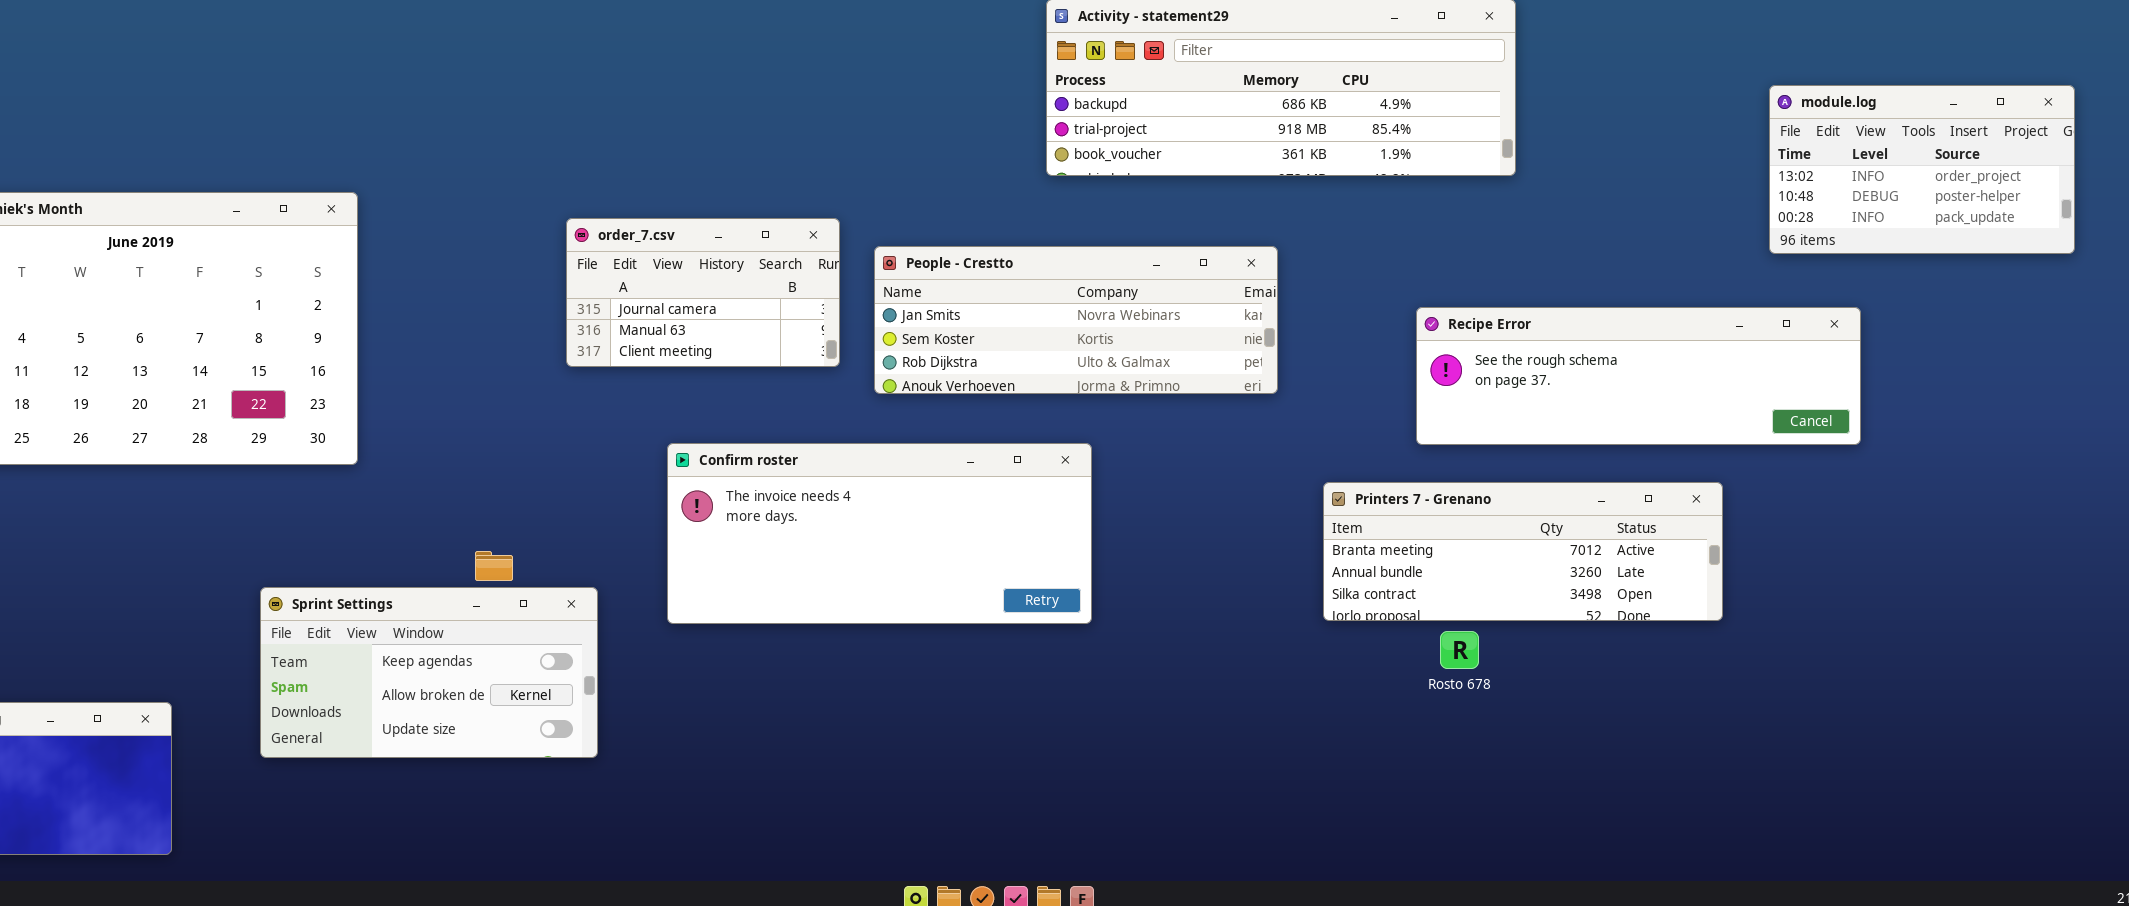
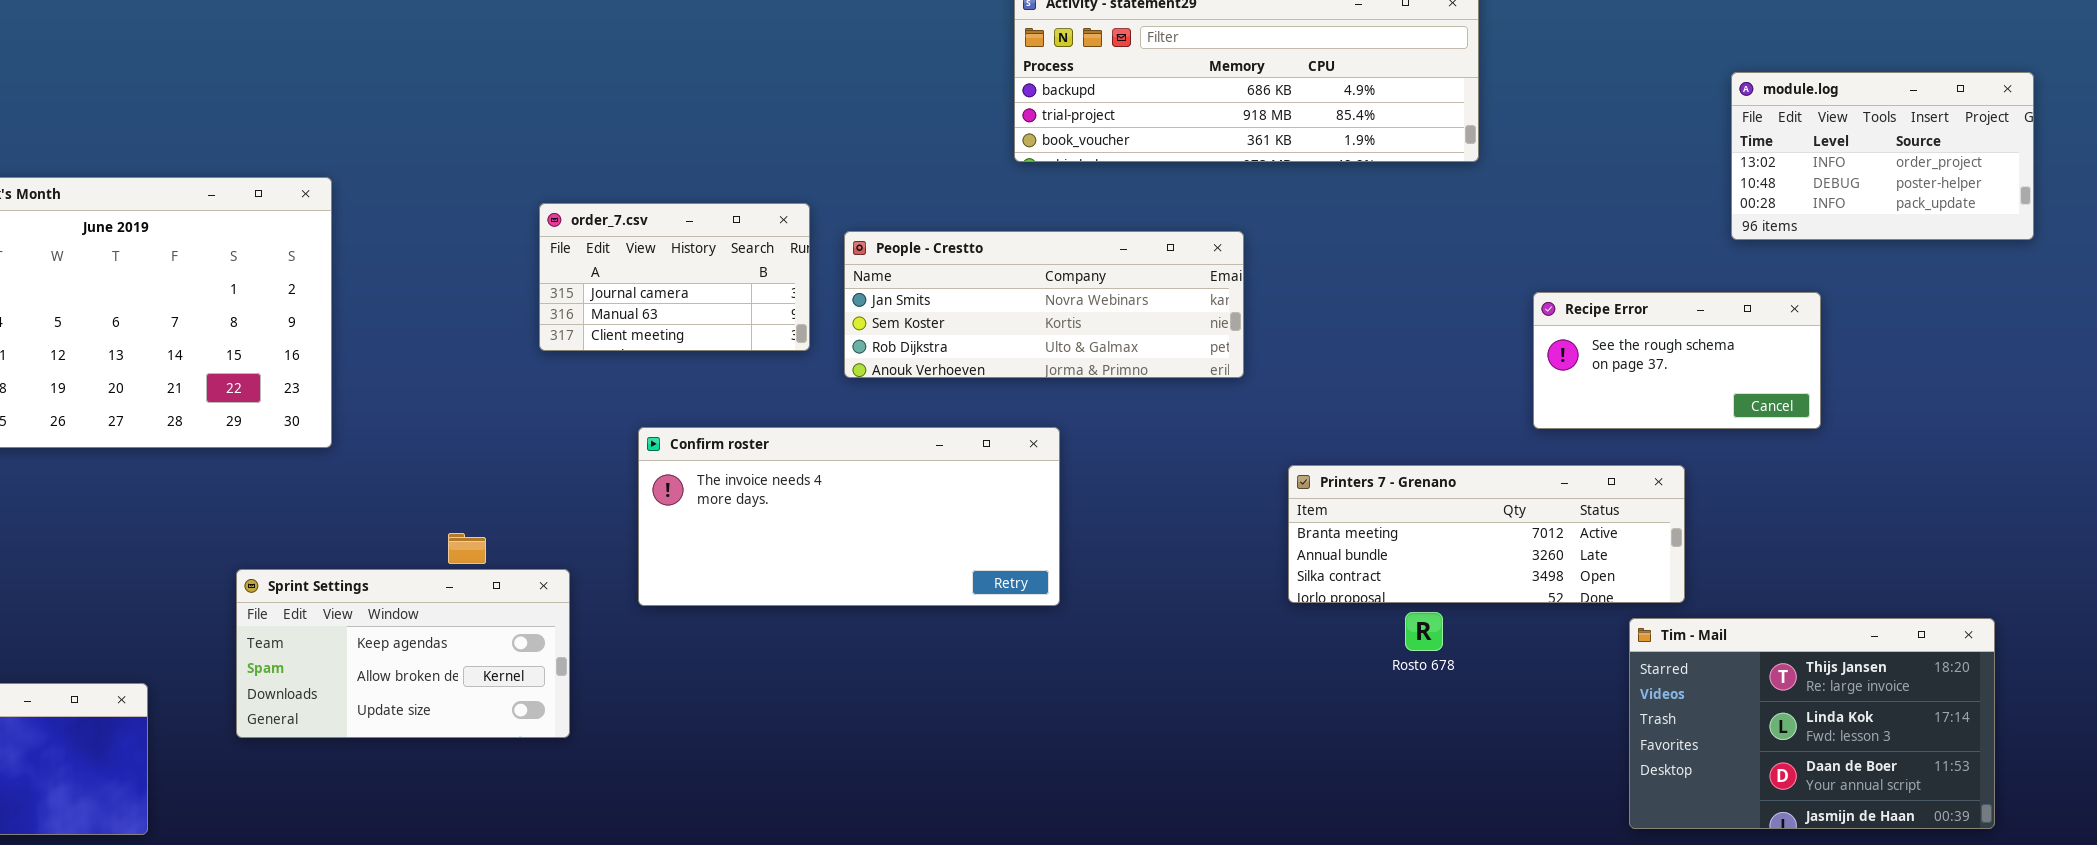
Recipe Error: [1416,307,1861,445] -> [1533,292,1821,429], resized
Tim - Mail: none -> [1629,618,1995,829], opened

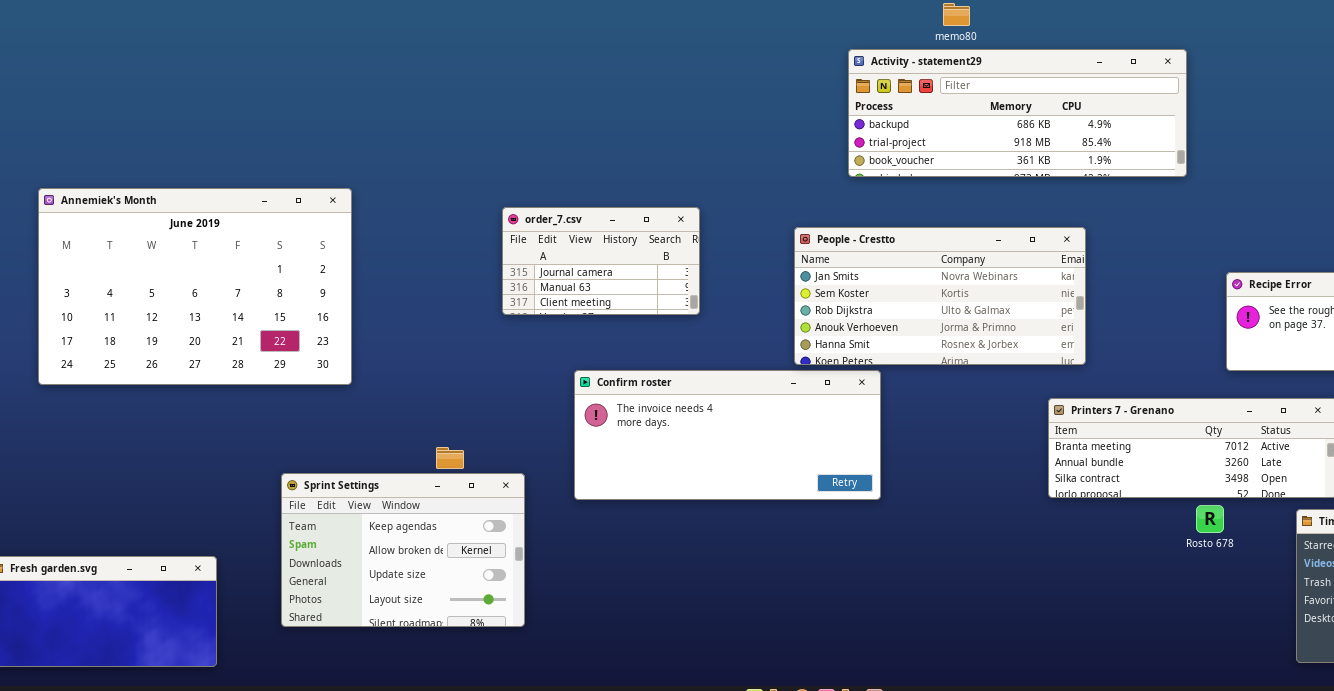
People - Crestto: [844,231,1244,378] -> [794,227,1086,365], moved, resized
Sprint Settings: [236,569,570,738] -> [281,473,525,627], resized
Rosto 678: [1405,612,1443,651] -> [1196,505,1224,533], moved

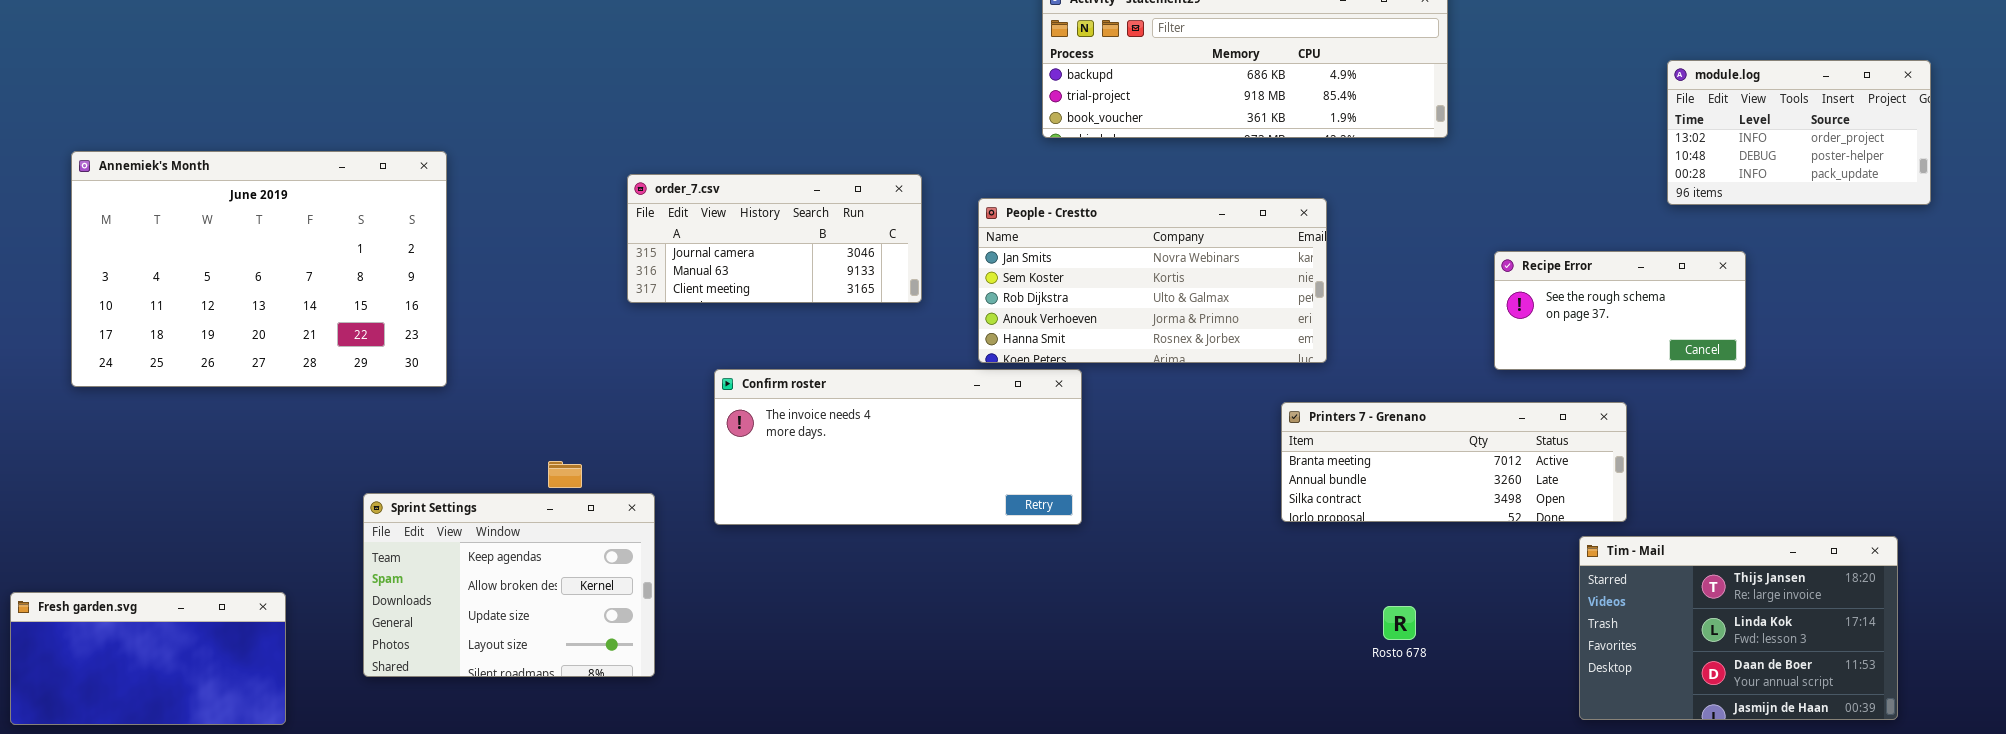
order_7.csv: [502,207,700,315] -> [627,174,922,303], resized
Rosto 678: [1196,505,1224,533] -> [1383,606,1416,640], moved

